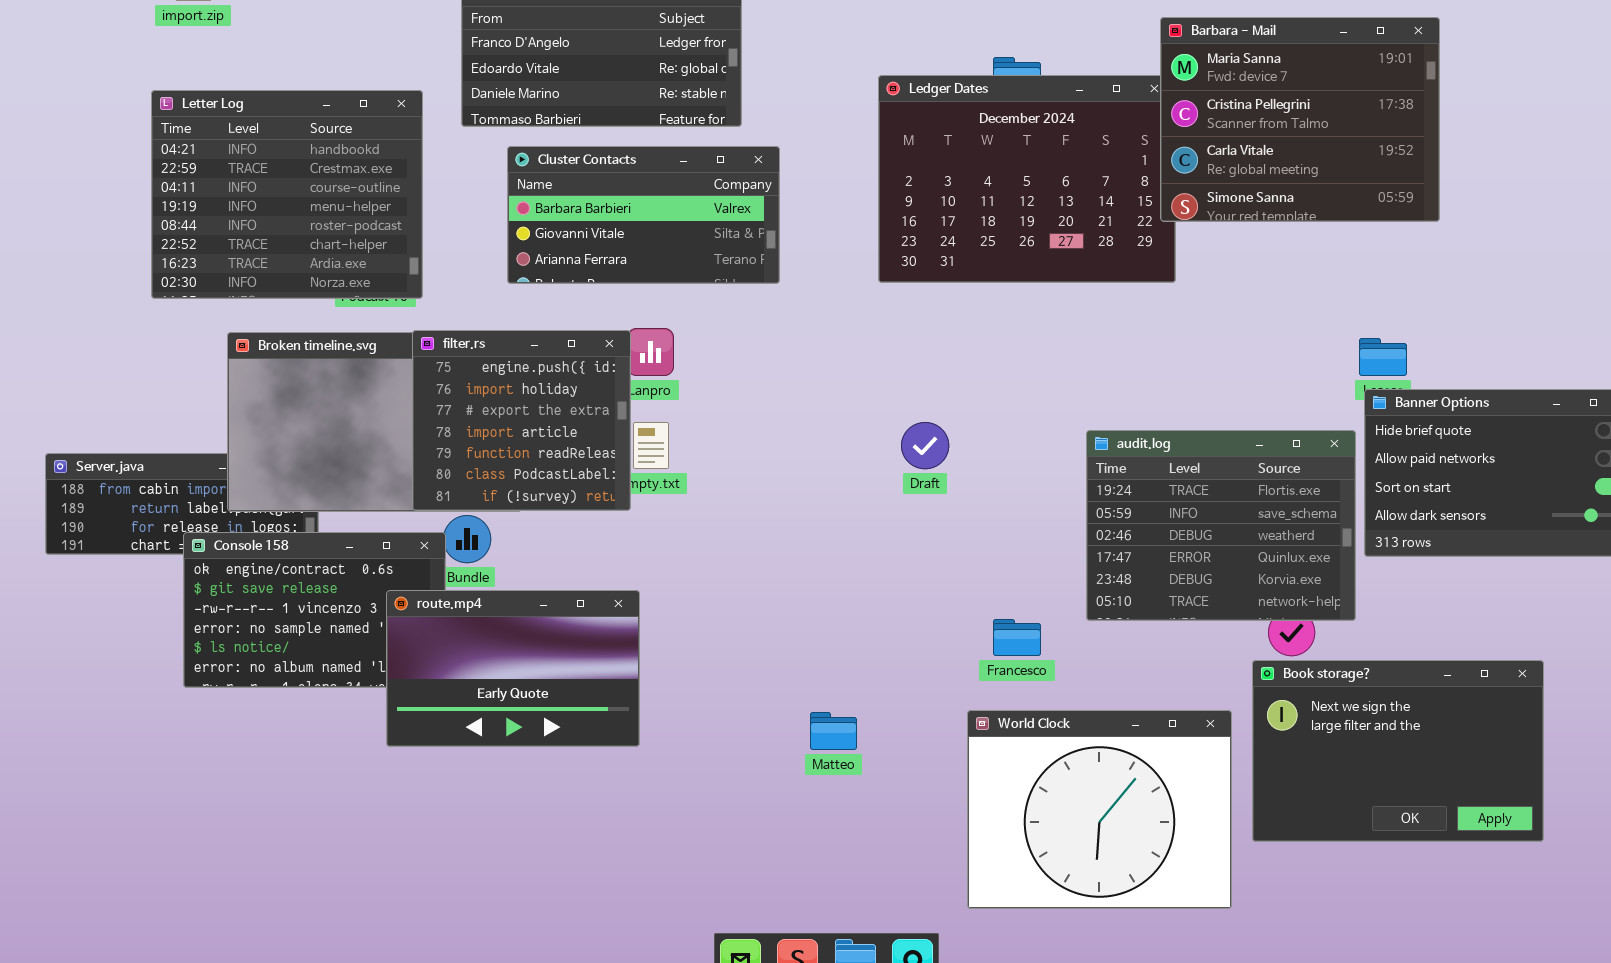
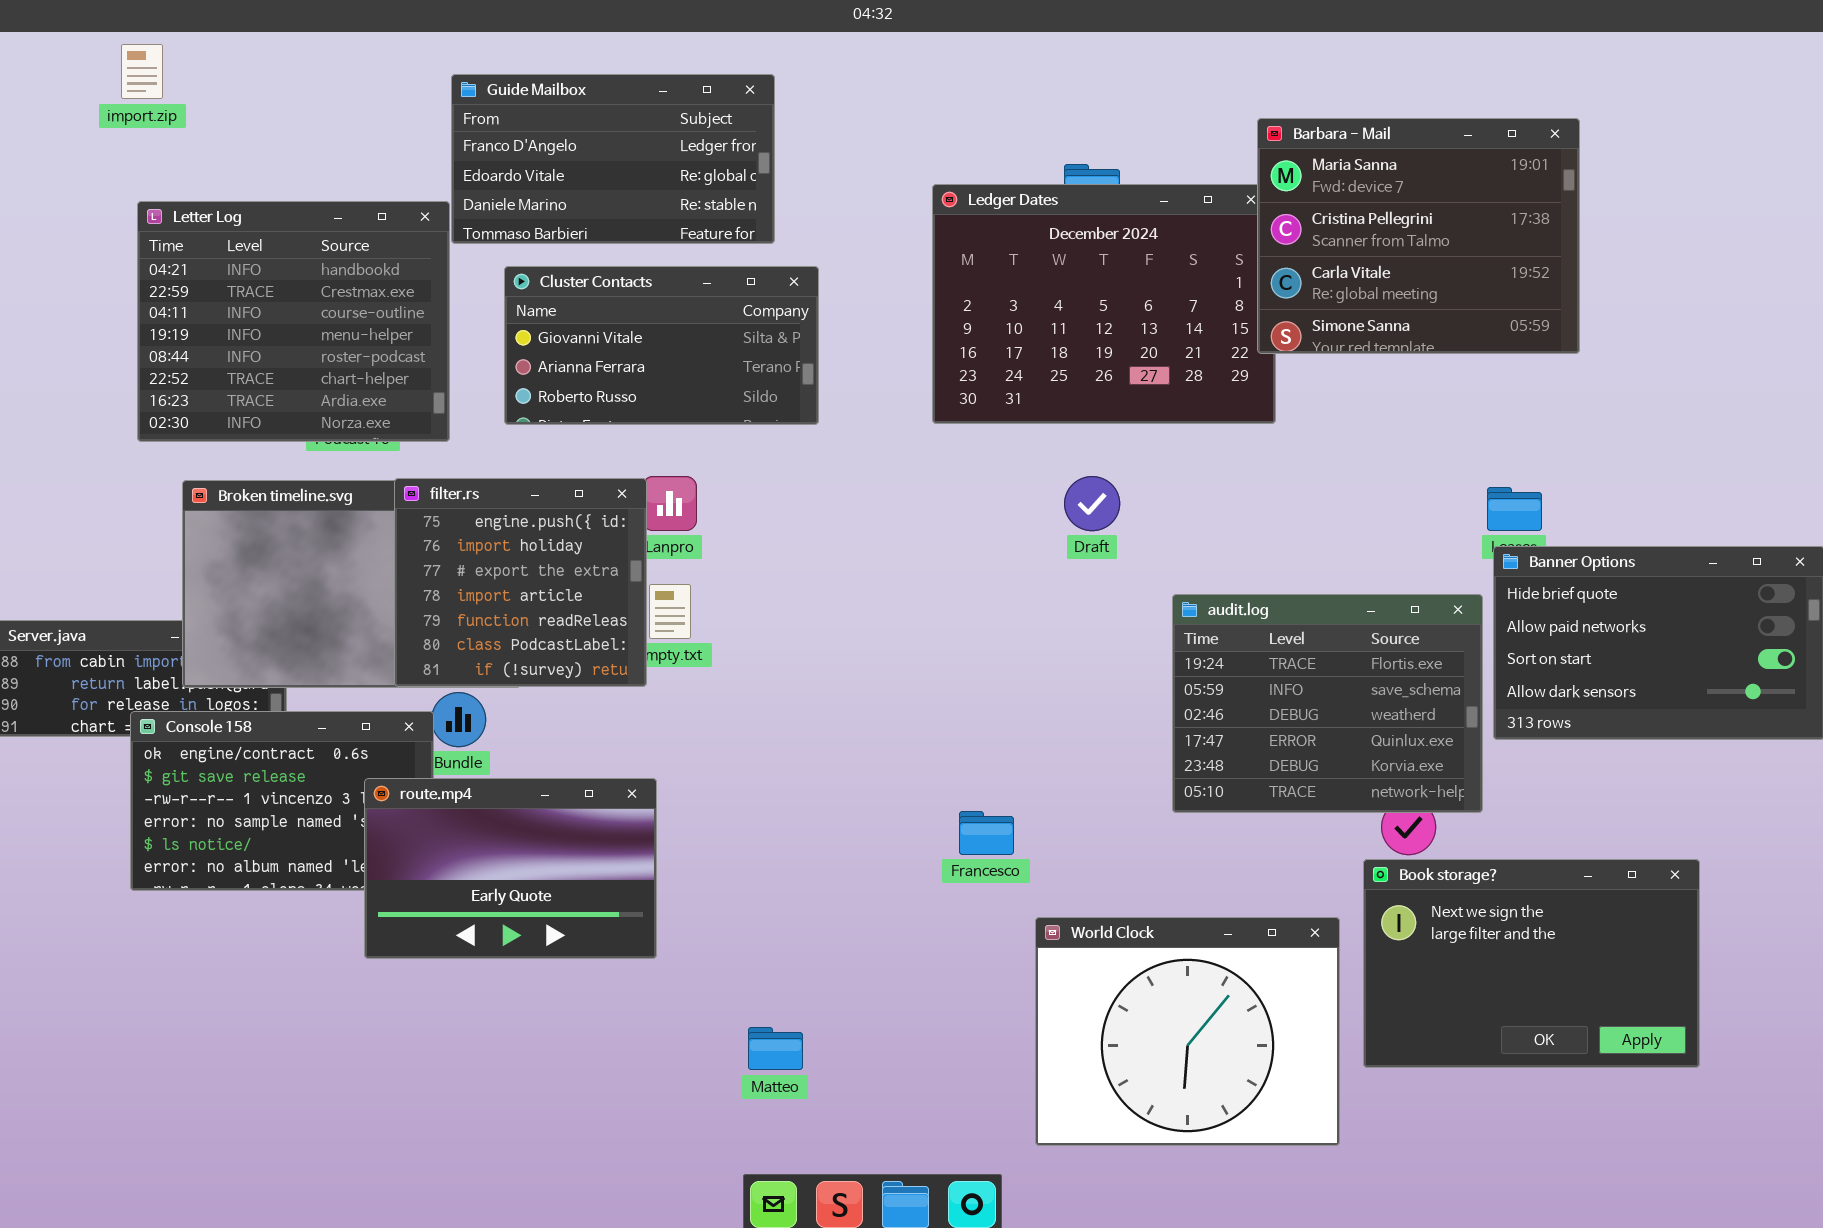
Letter Log: [151,90,423,299] -> [137,201,450,442], moved
Cluster Contacts: [507,146,780,284] -> [504,266,819,425], scrolled down 1 row
Draft: [901,422,949,469] -> [1064,476,1120,531], moved
Francesco: [993,619,1041,656] -> [959,811,1014,855], moved
Matteo: [810,712,857,750] -> [748,1027,803,1070], moved

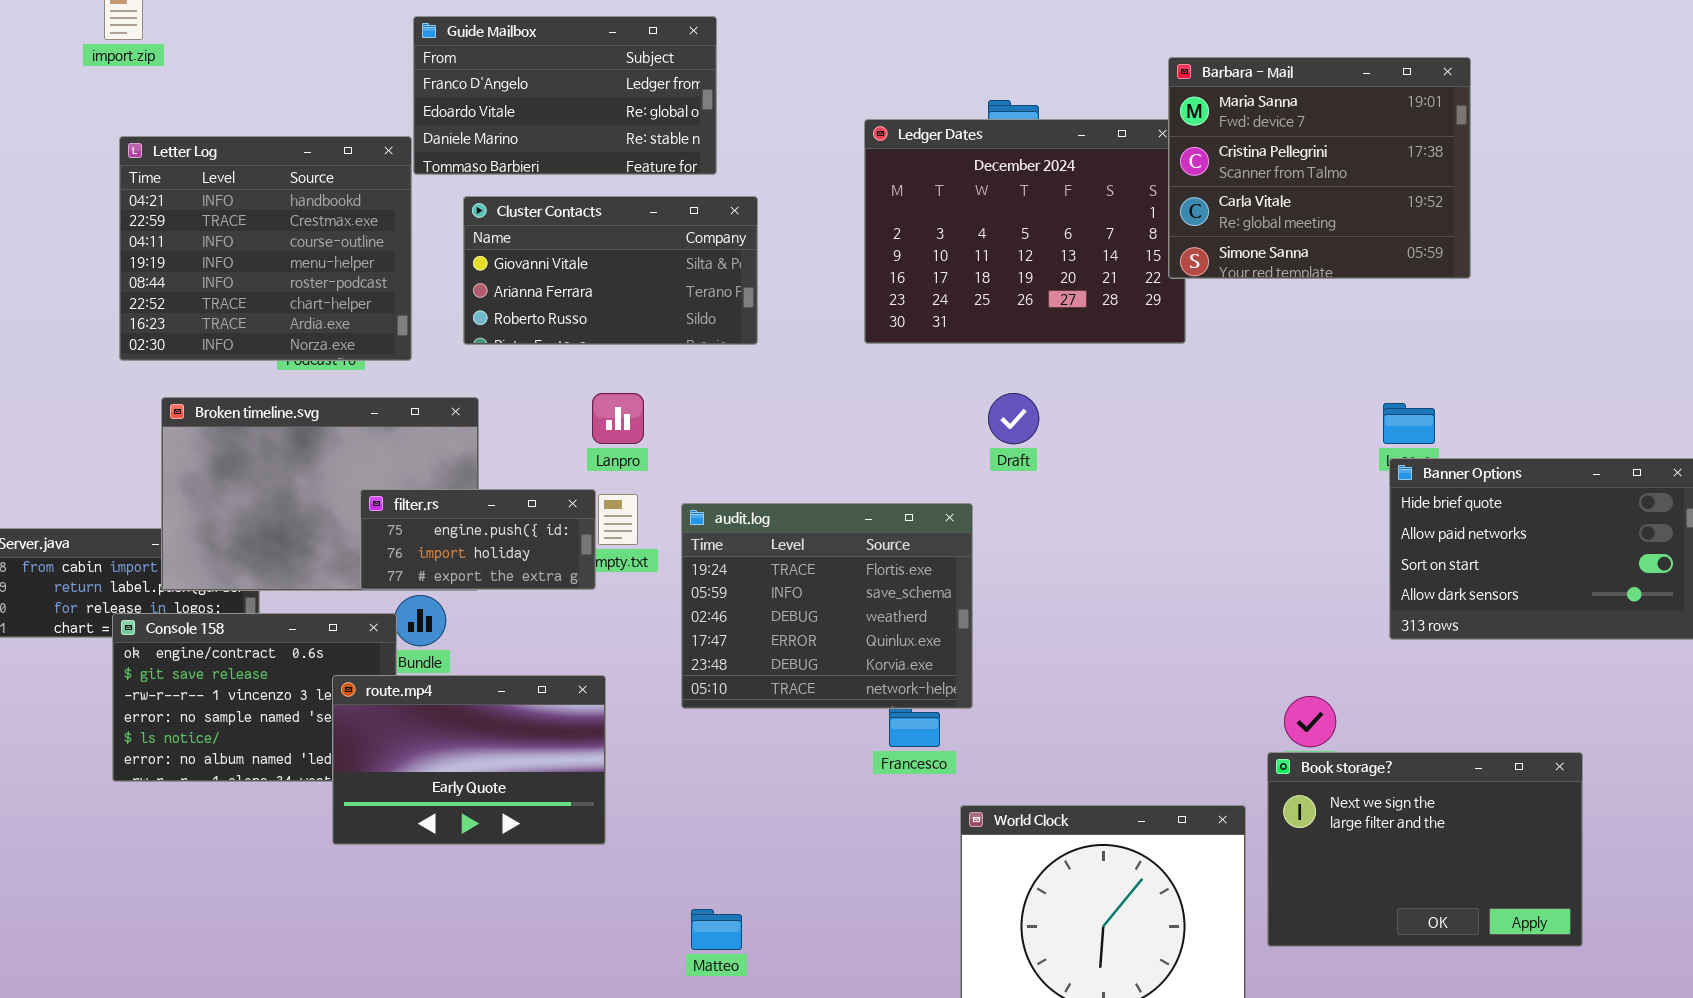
filter.rs: [394,478,647,687] -> [360,489,596,590], resized
audit.log: [1172,594,1483,813] -> [681,503,973,709], moved

